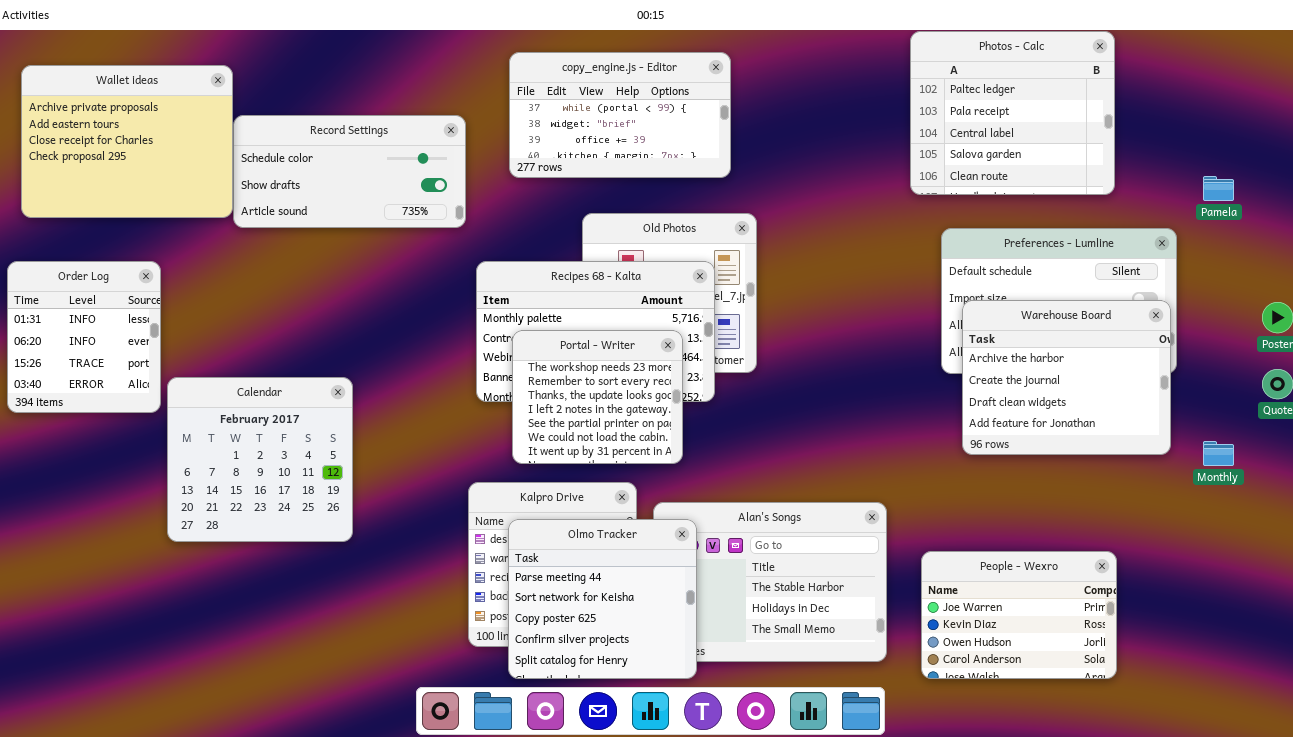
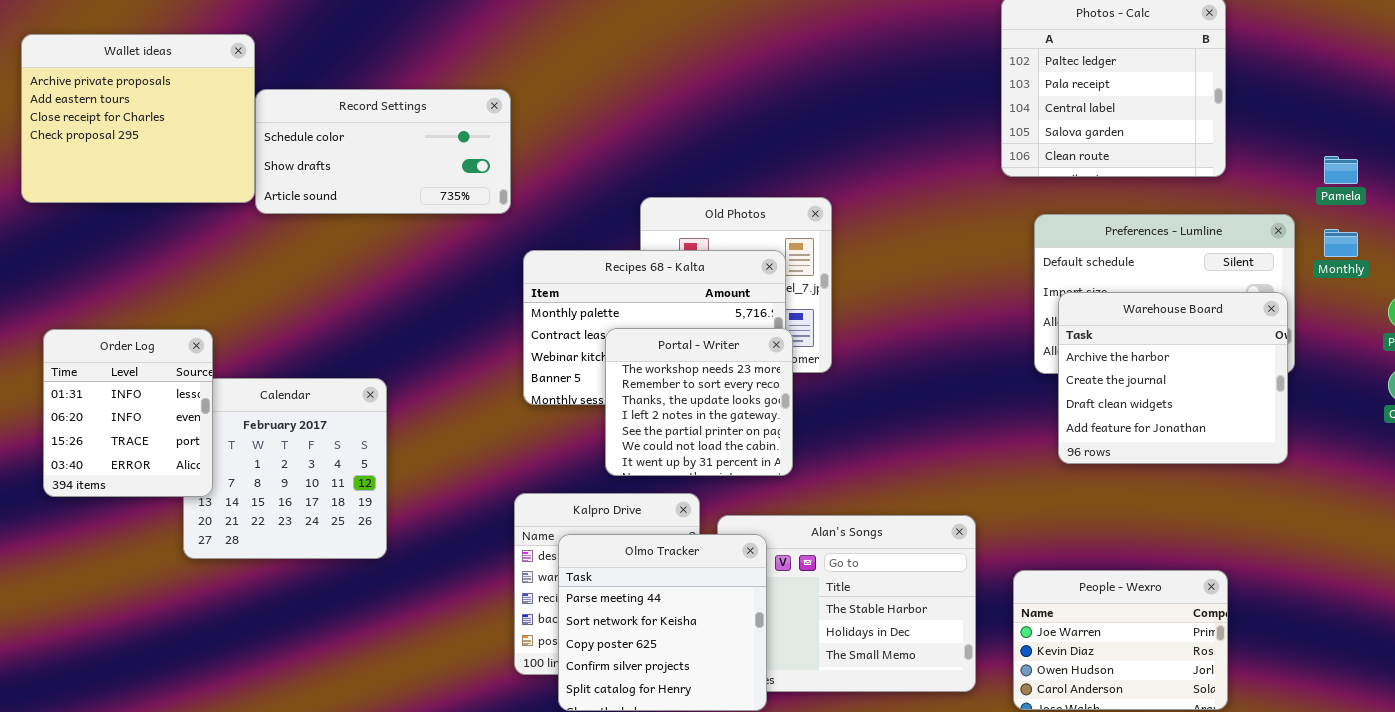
copy_engine.js - Editor: [509,52,731,178] -> none, closed
Order Log: [7,261,161,413] -> [43,329,213,497], moved
Portal - Writer: [512,330,683,464] -> [605,328,793,476], moved
Monthly: [1203,441,1234,466] -> [1324,229,1358,257], moved

